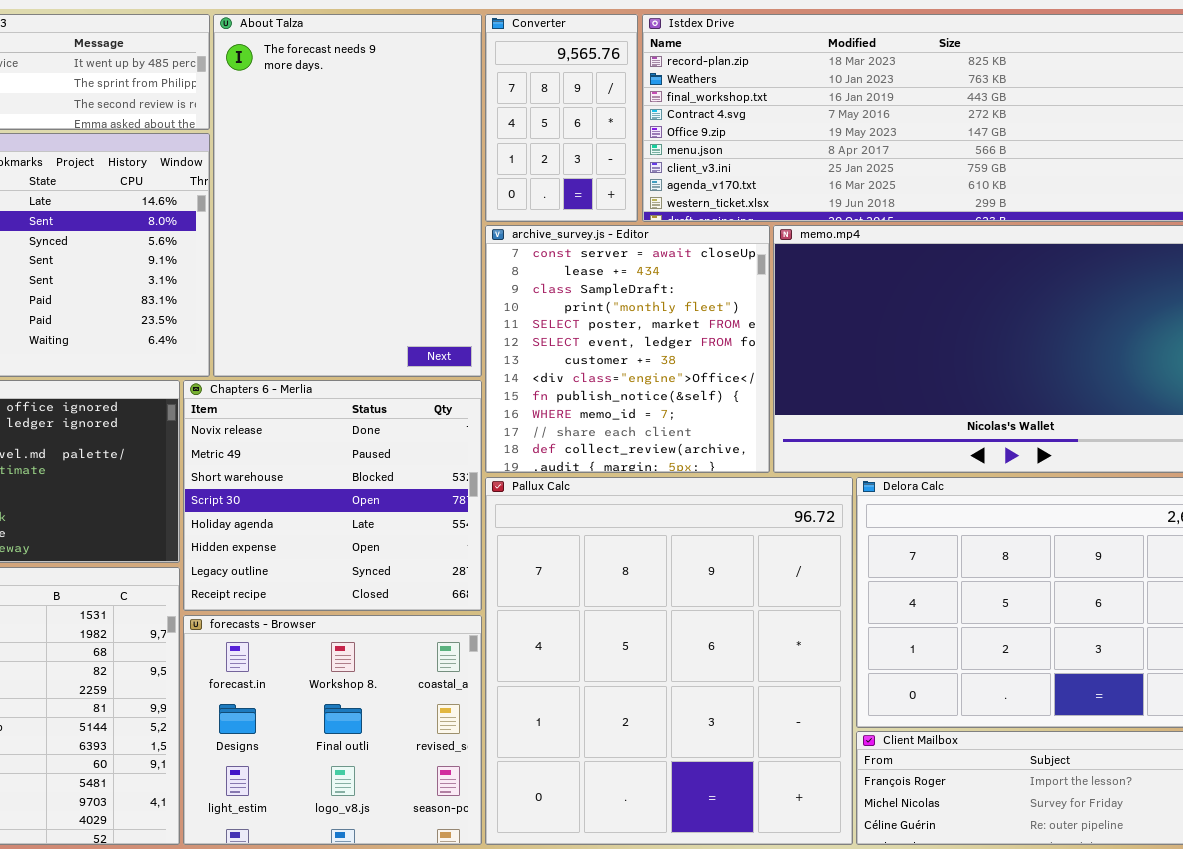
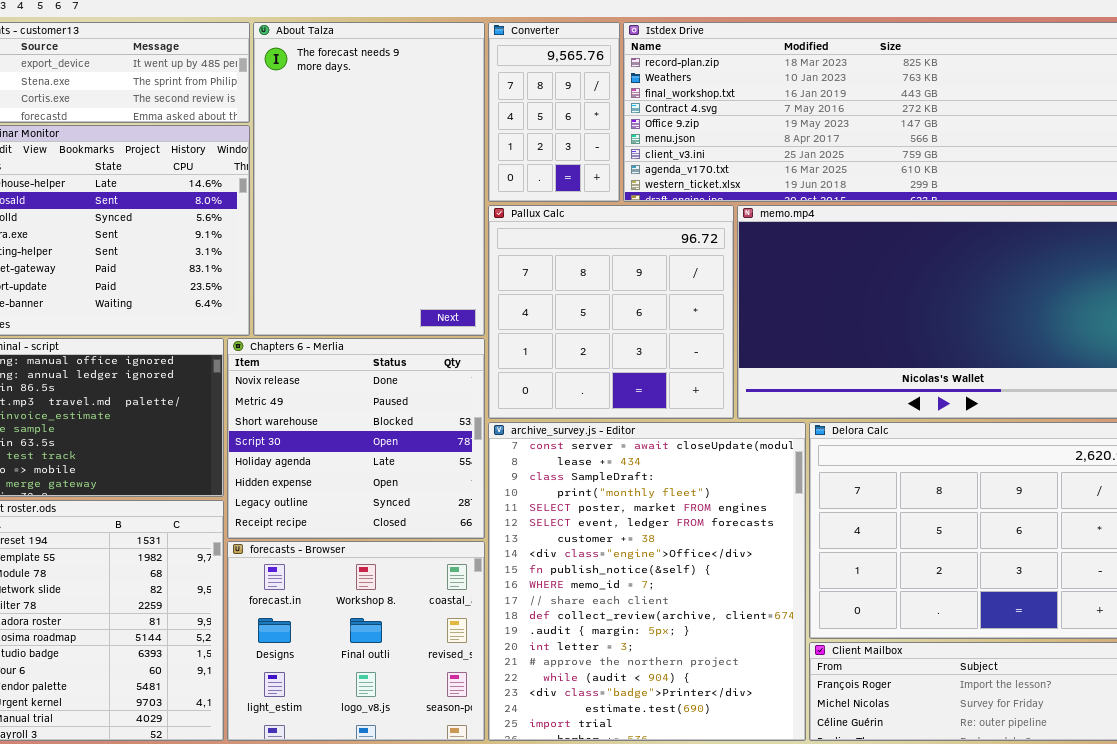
archive_survey.js - Editor: [485,225,770,473] -> [488,422,806,741], moved, resized
Pallux Calc: [485,477,853,845] -> [488,205,734,419], moved, resized

